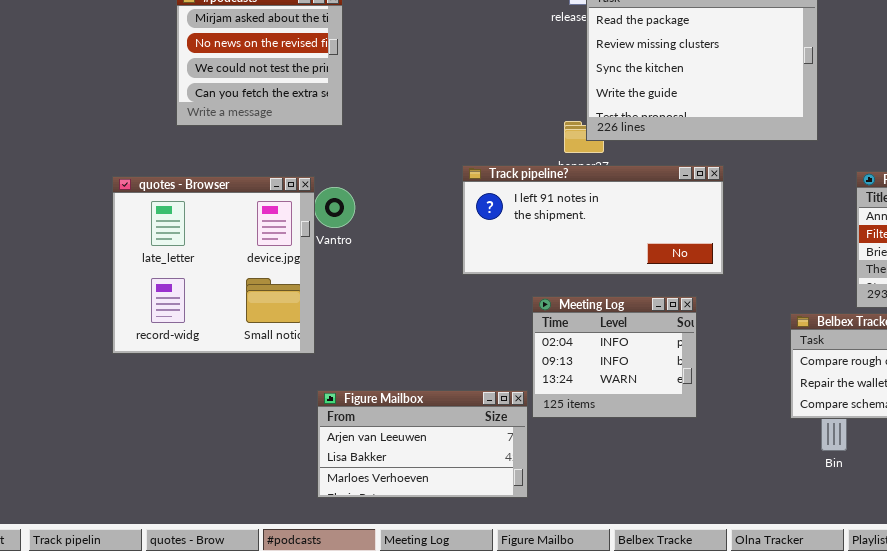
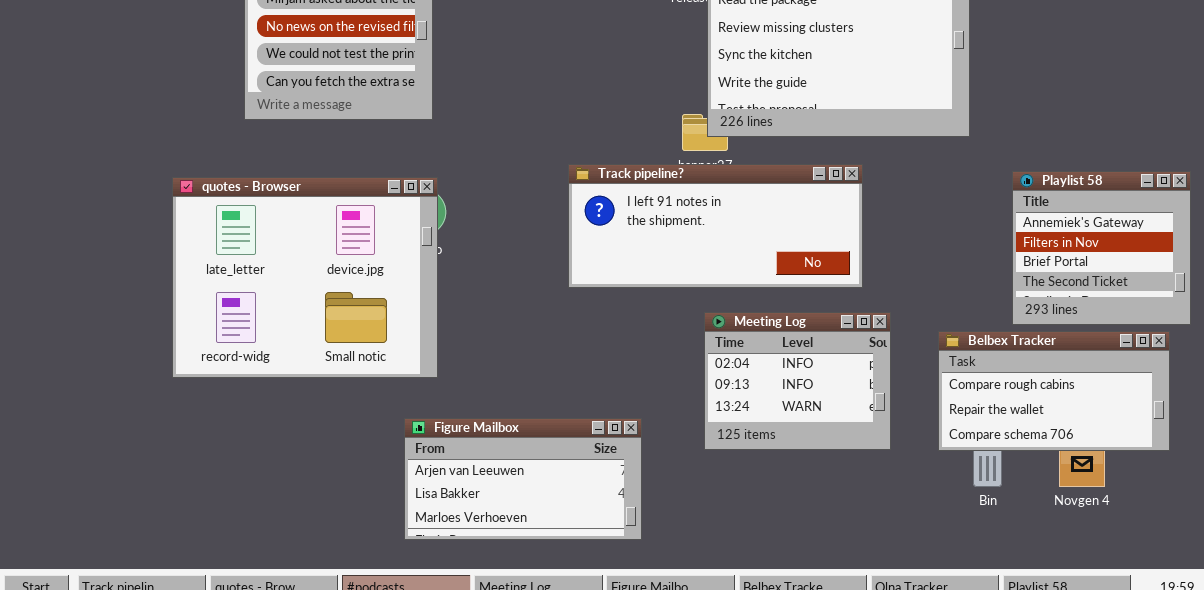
quotes - Browser: [112,176,315,354] -> [172,177,438,378], resized
Meeting Log: [532,296,697,418] -> [704,312,891,450], moved

